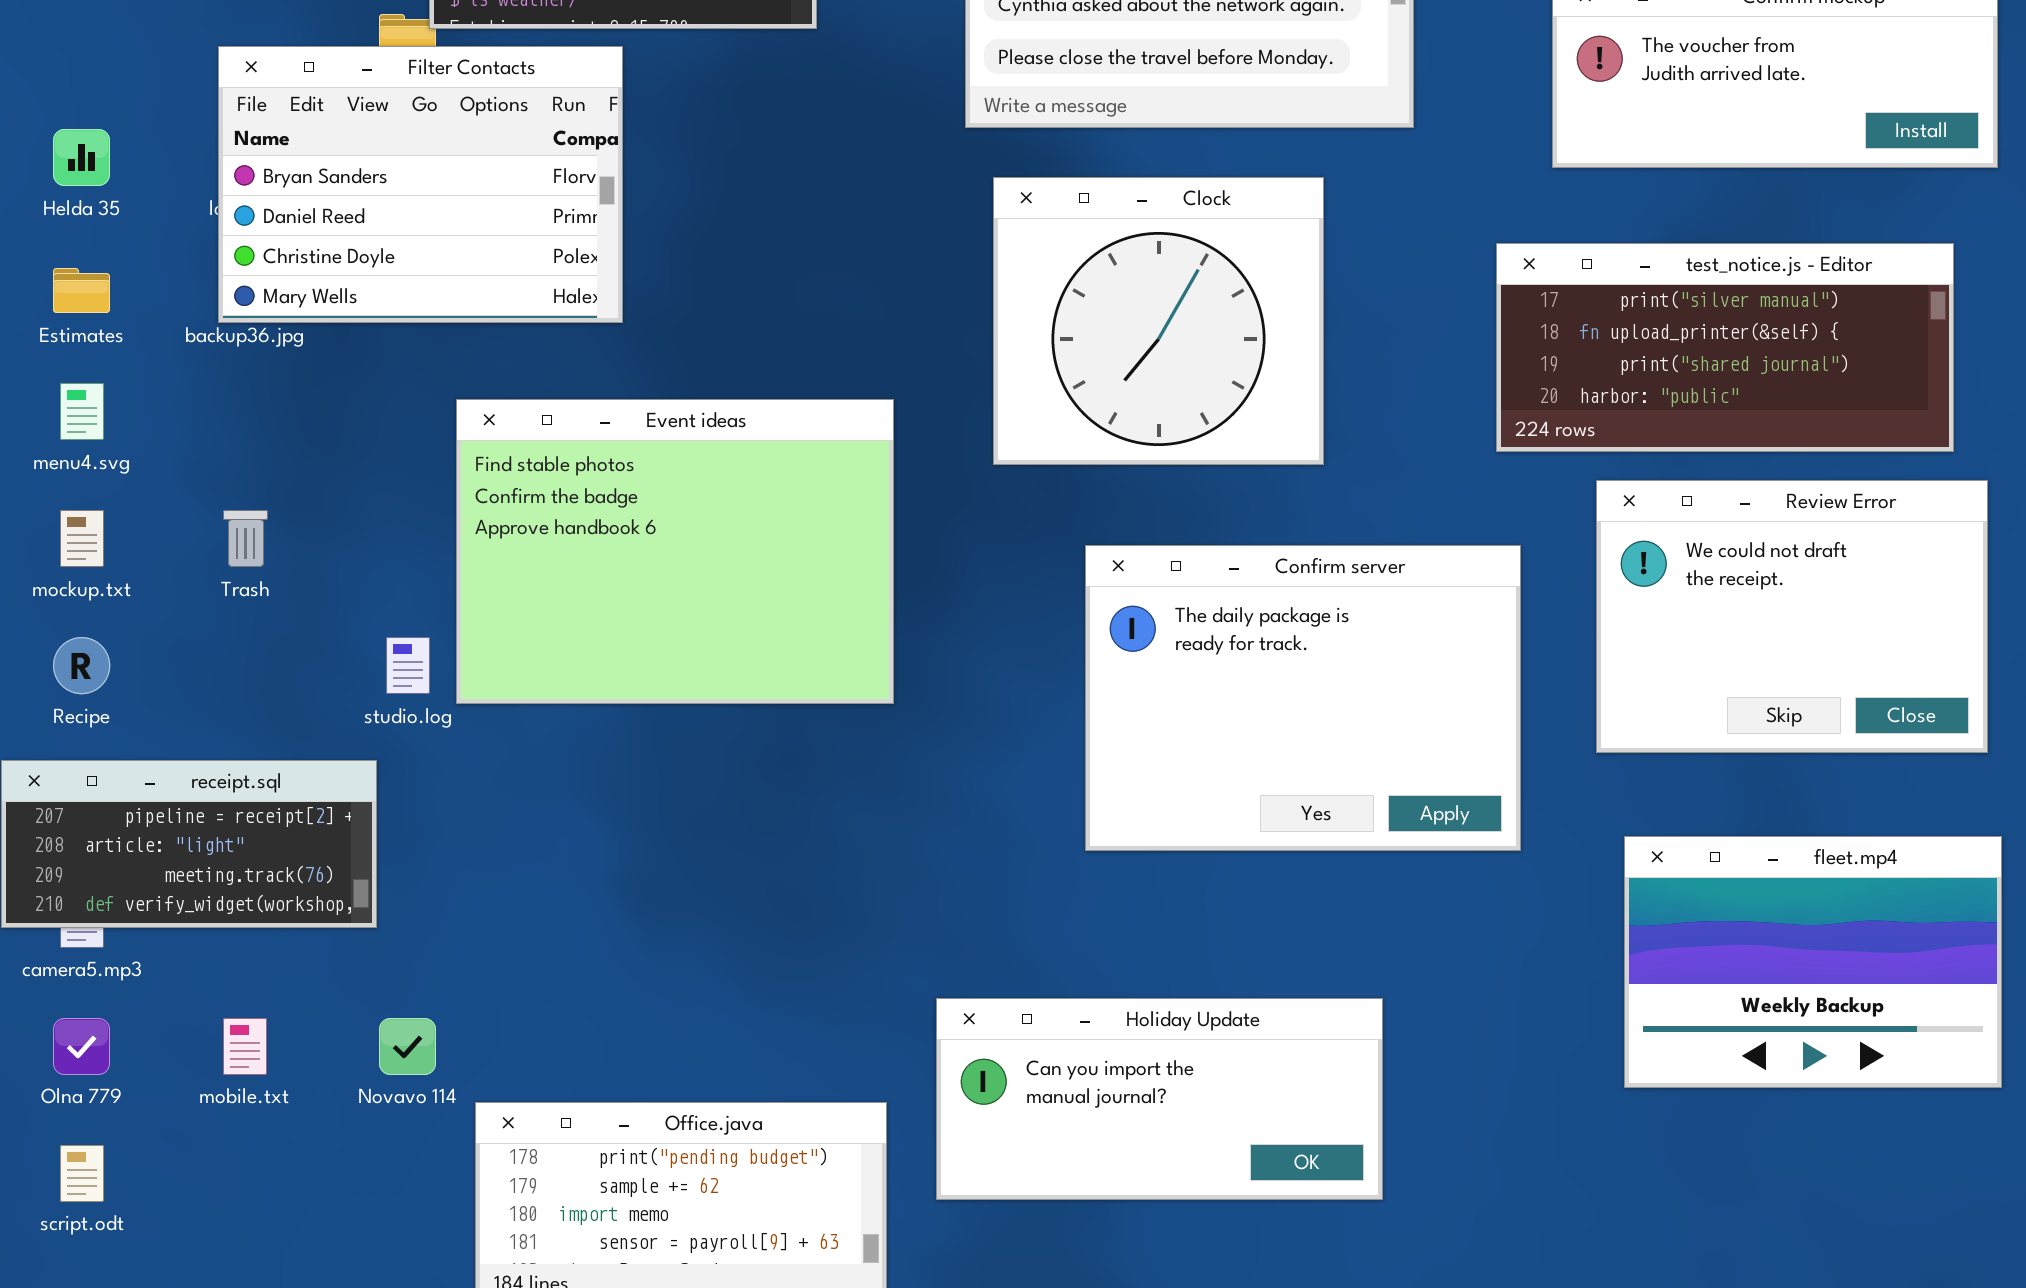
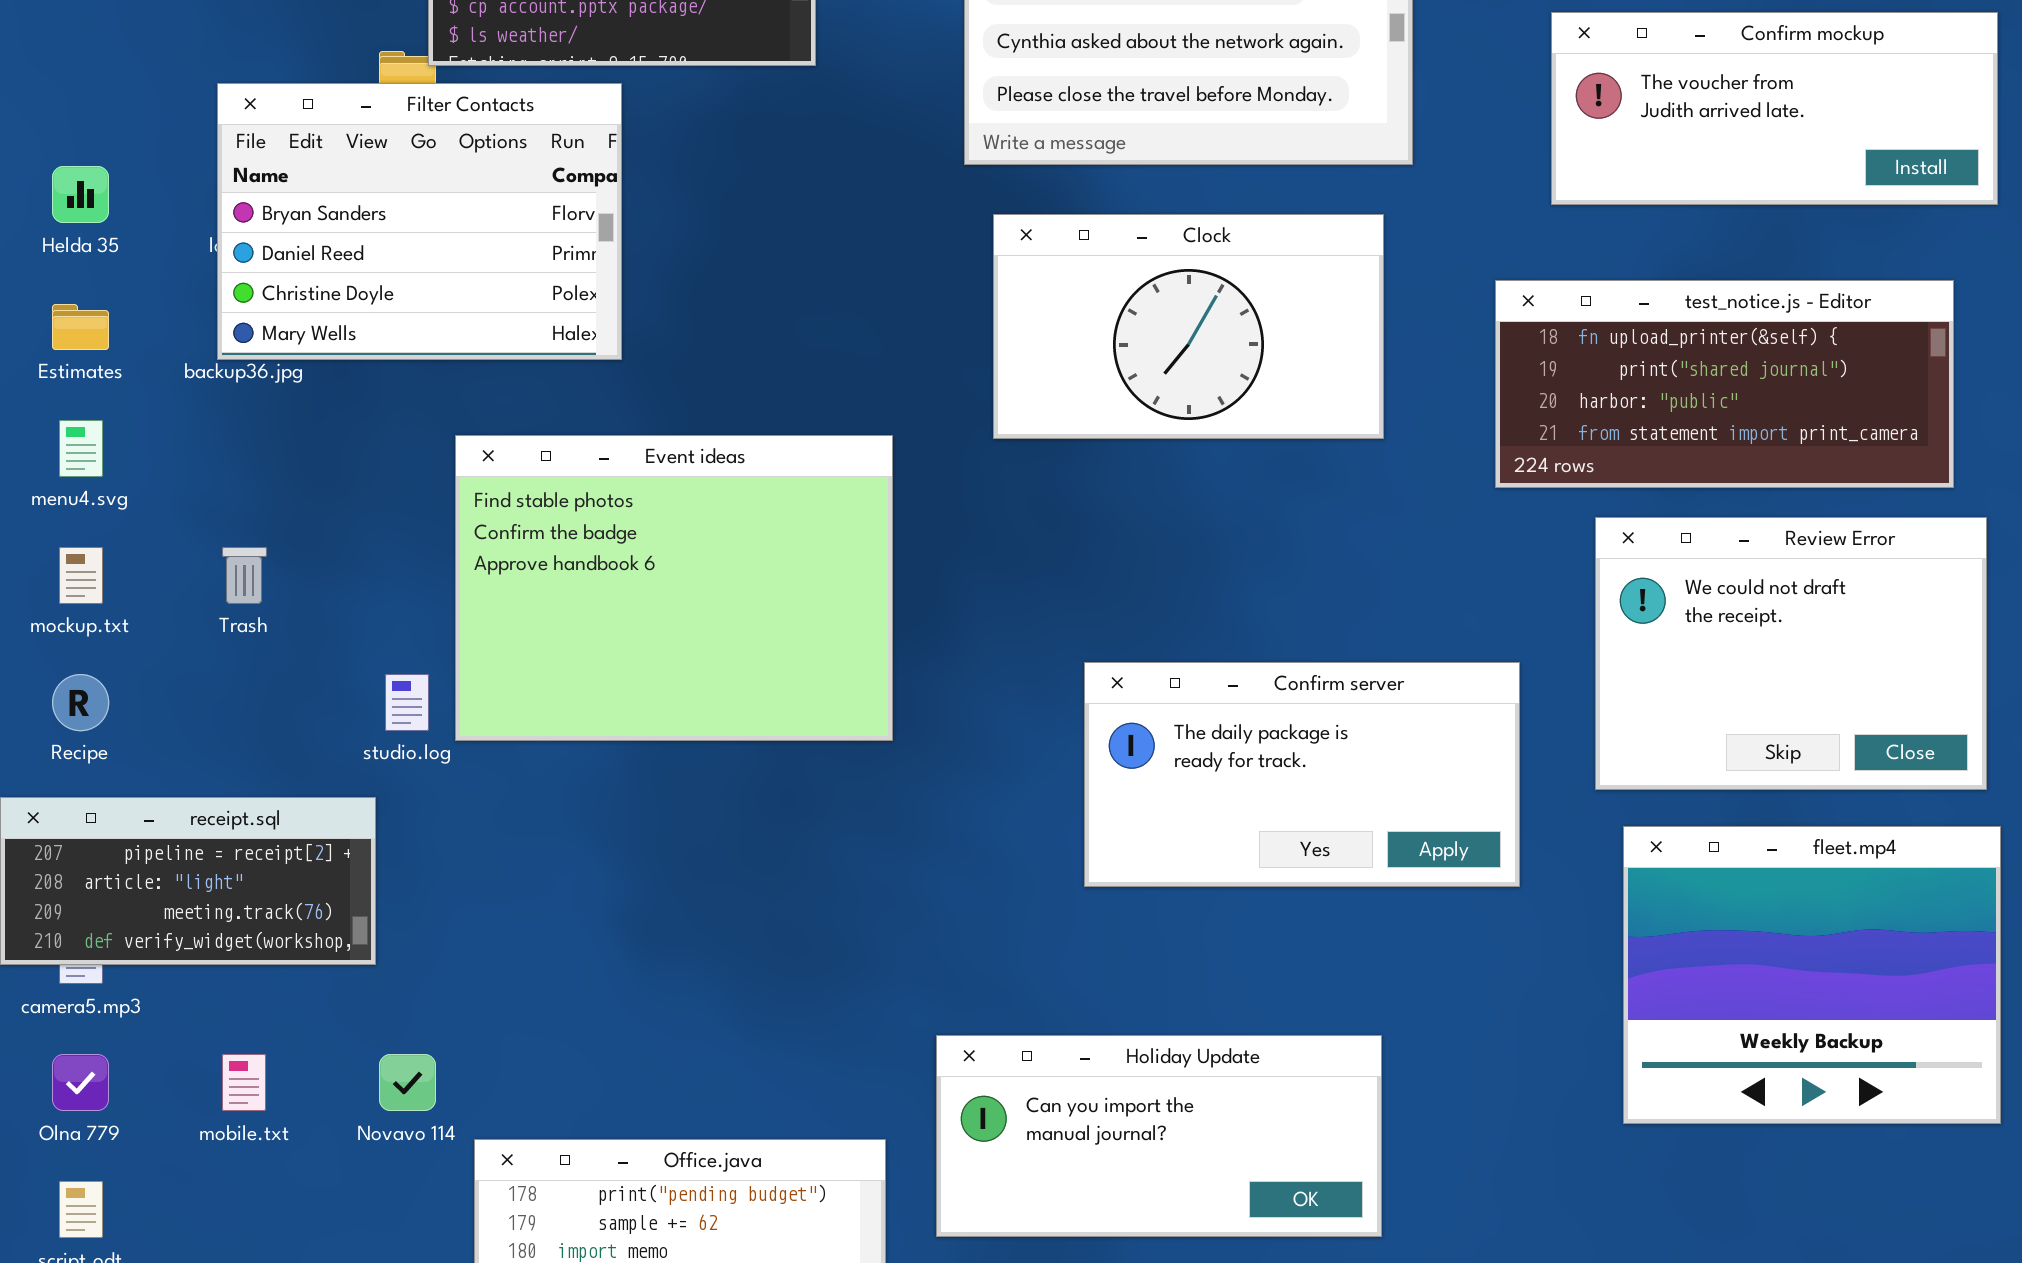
Clock: [993,177,1324,465] -> [993,214,1384,439], resized
test_notice.js - Editor: [1496,243,1954,452] -> [1495,280,1954,488], scrolled down 1 row
Confirm server: [1085,545,1521,851] -> [1084,662,1520,887], resized
fleet.mp4: [1624,836,2002,1088] -> [1623,826,2001,1124], resized

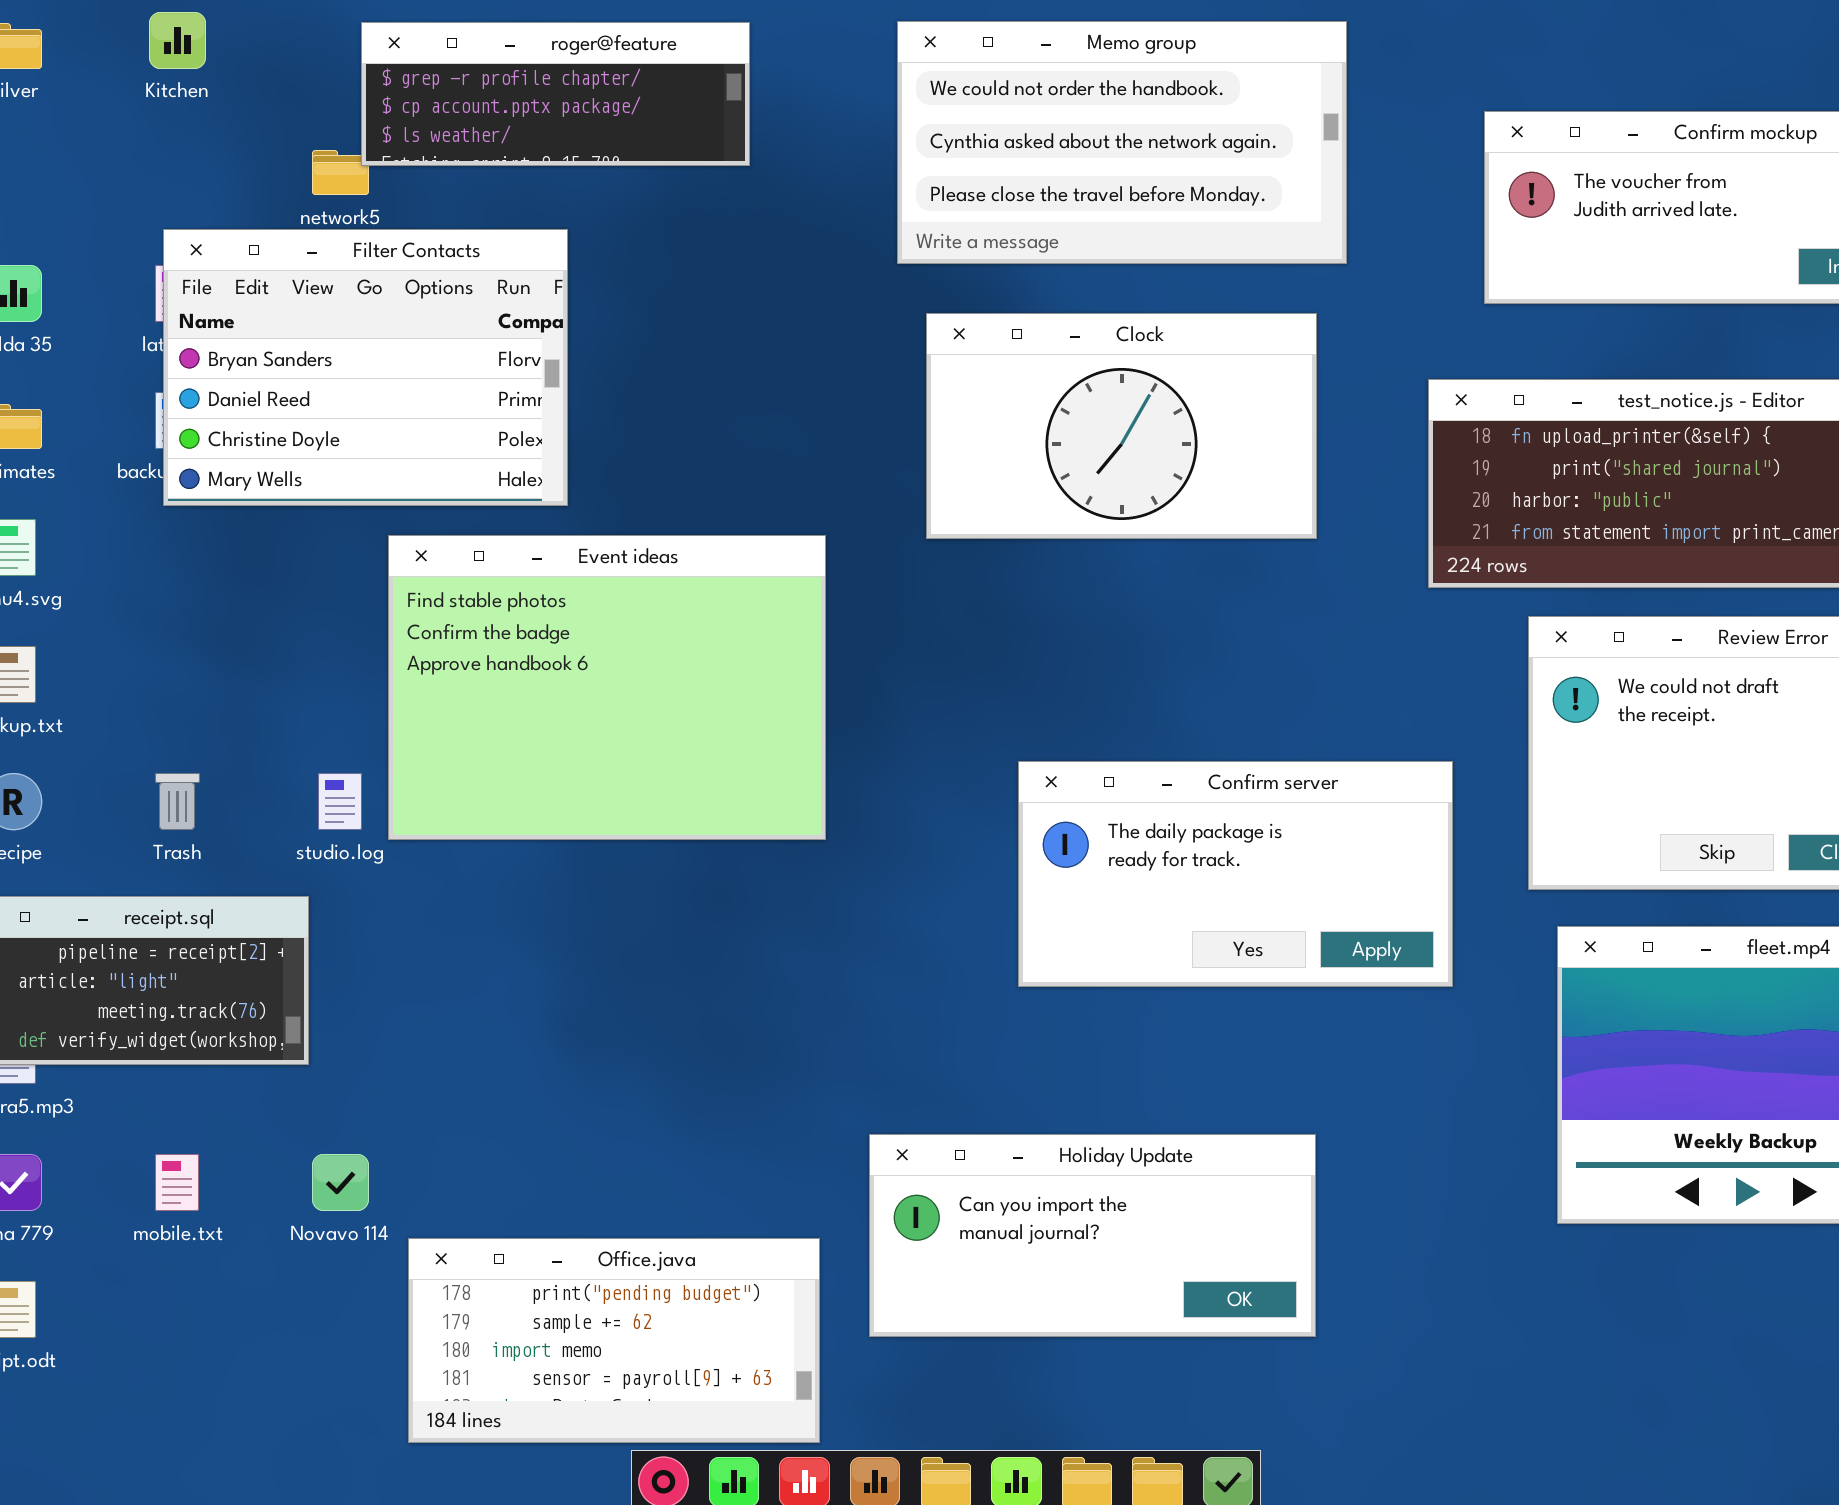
Filter Contacts: [217,83,622,360] -> [163,229,568,506], moved
Trash: [222,547,267,604] -> [155,773,200,830], moved

